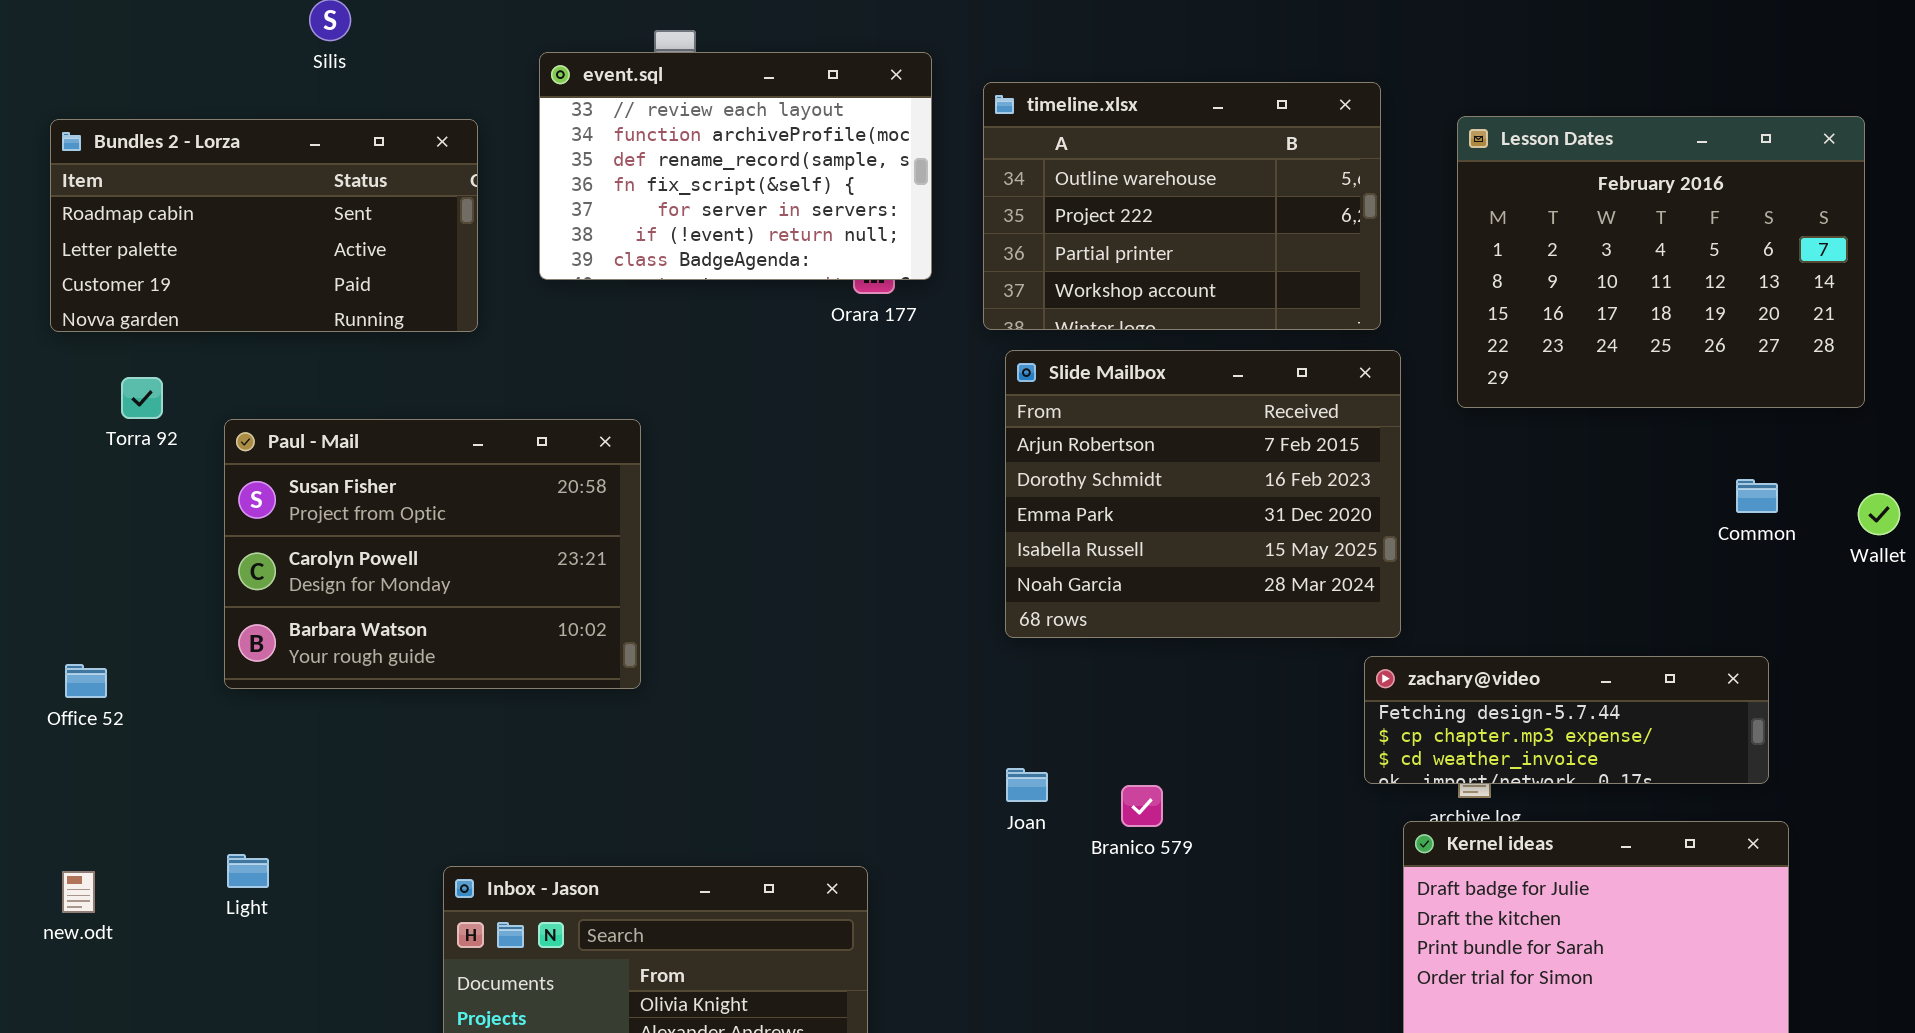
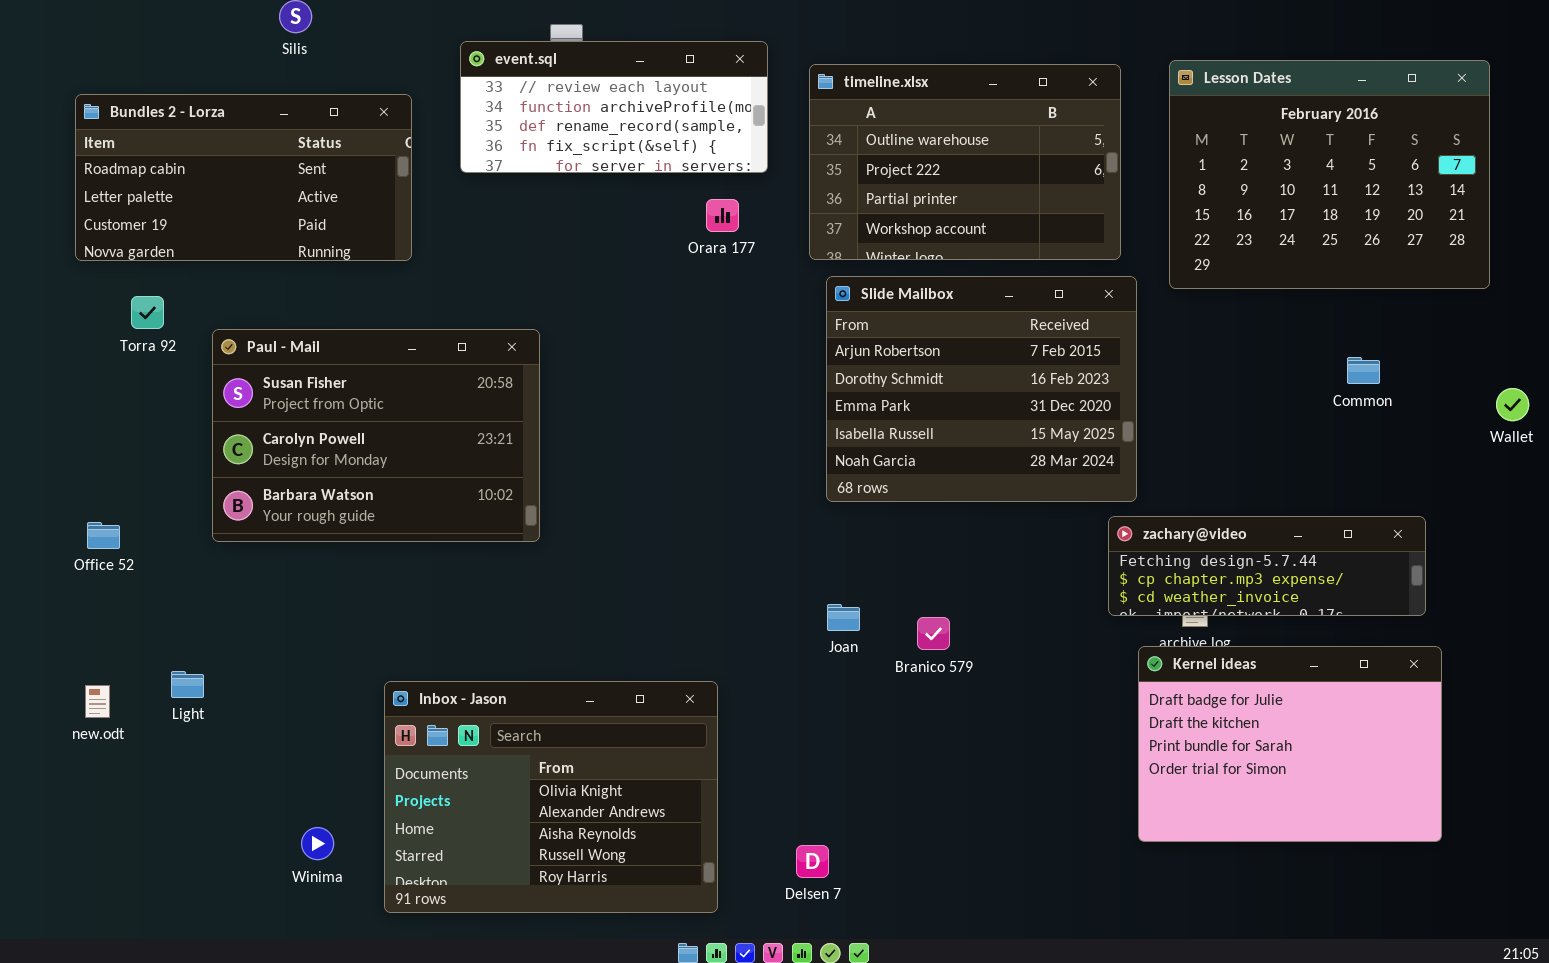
event.sql: [539,52,932,280] -> [460,41,768,173], resized
Lesson Dates: [1457,116,1865,408] -> [1169,60,1490,289], moved
Common: [1736,479,1778,513] -> [1347,357,1380,384], moved
Light: [227,854,269,888] -> [171,671,204,698], moved

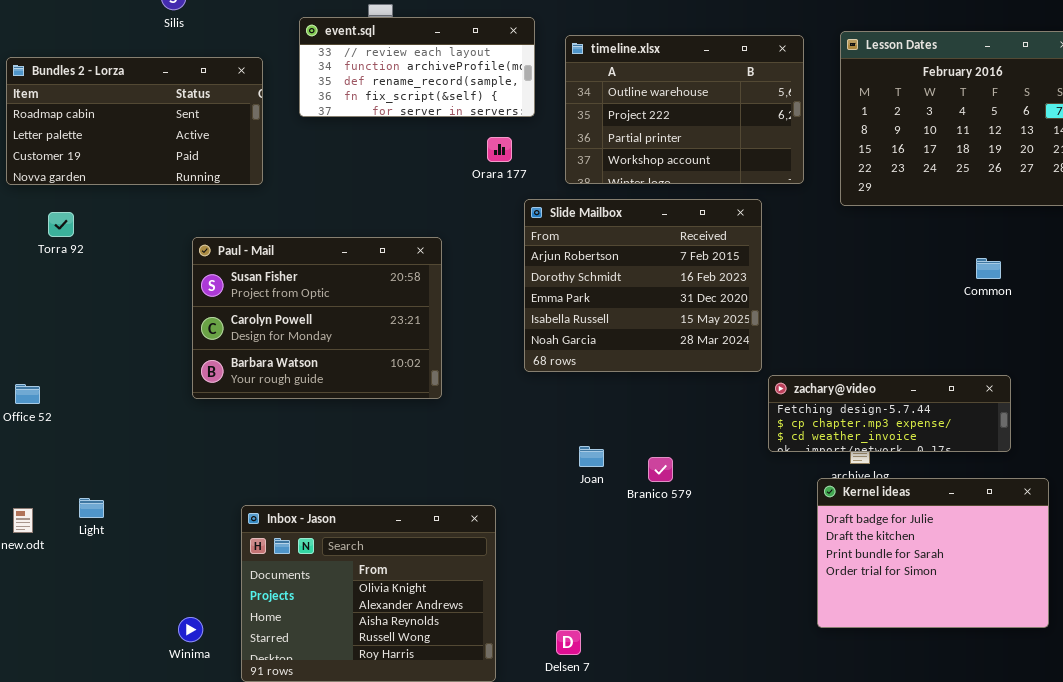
Slide Mailbox: [826,276,1137,502] -> [524,199,762,372], moved
Paul - Mail: [212,329,540,542] -> [192,237,442,399], moved
zachary@video: [1108,516,1426,616] -> [768,375,1011,452], moved

